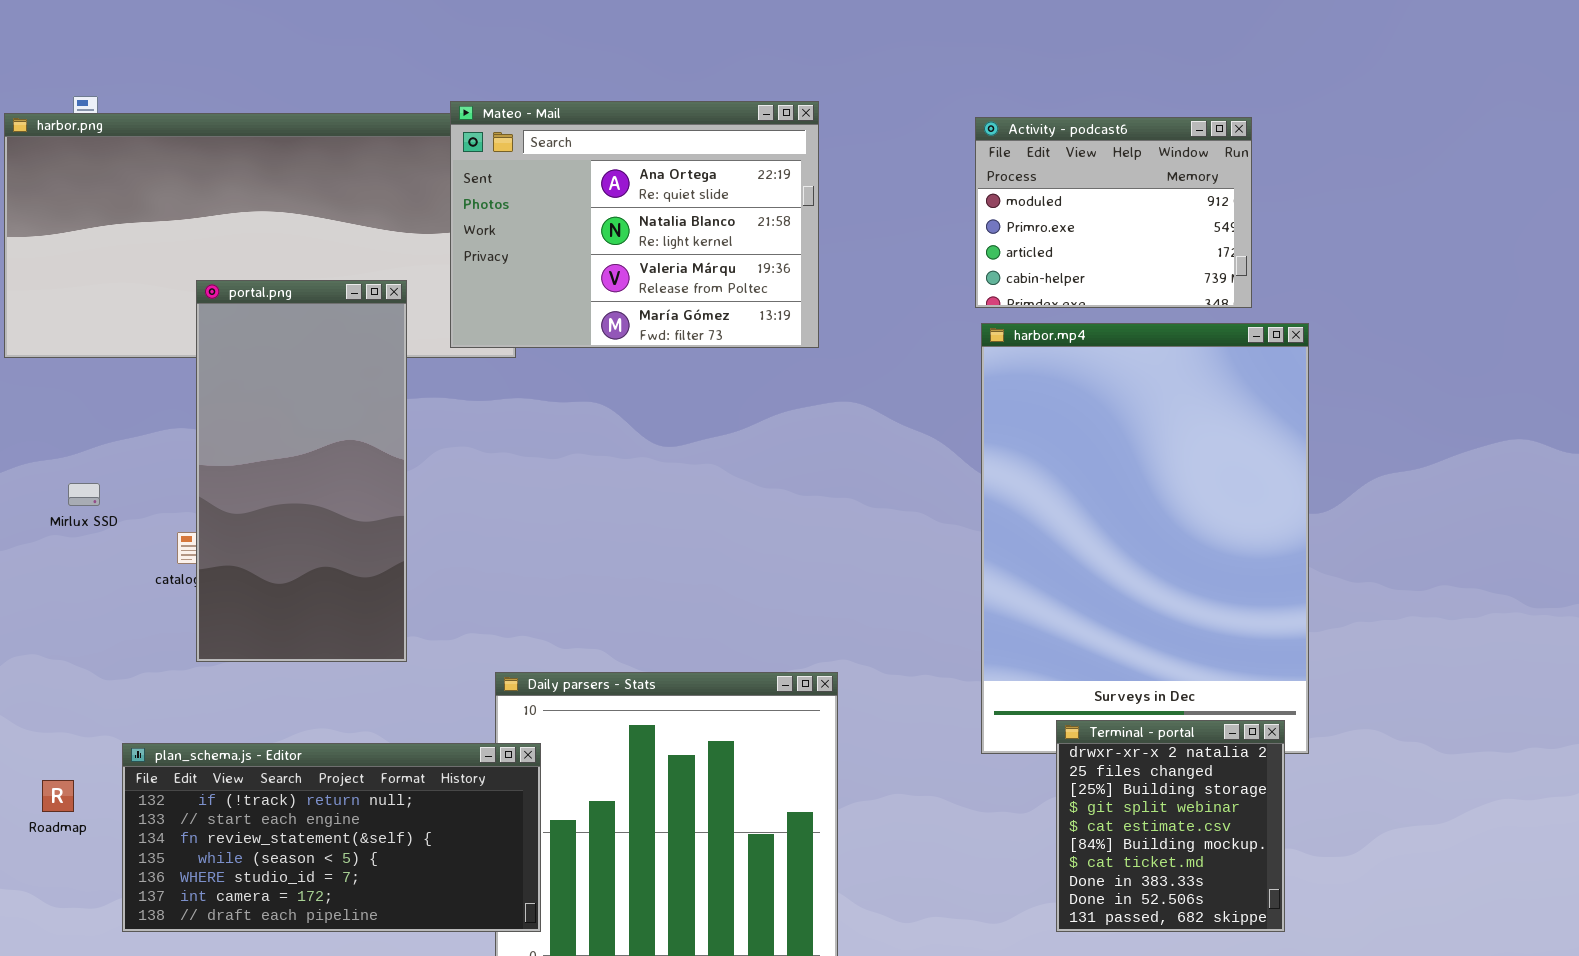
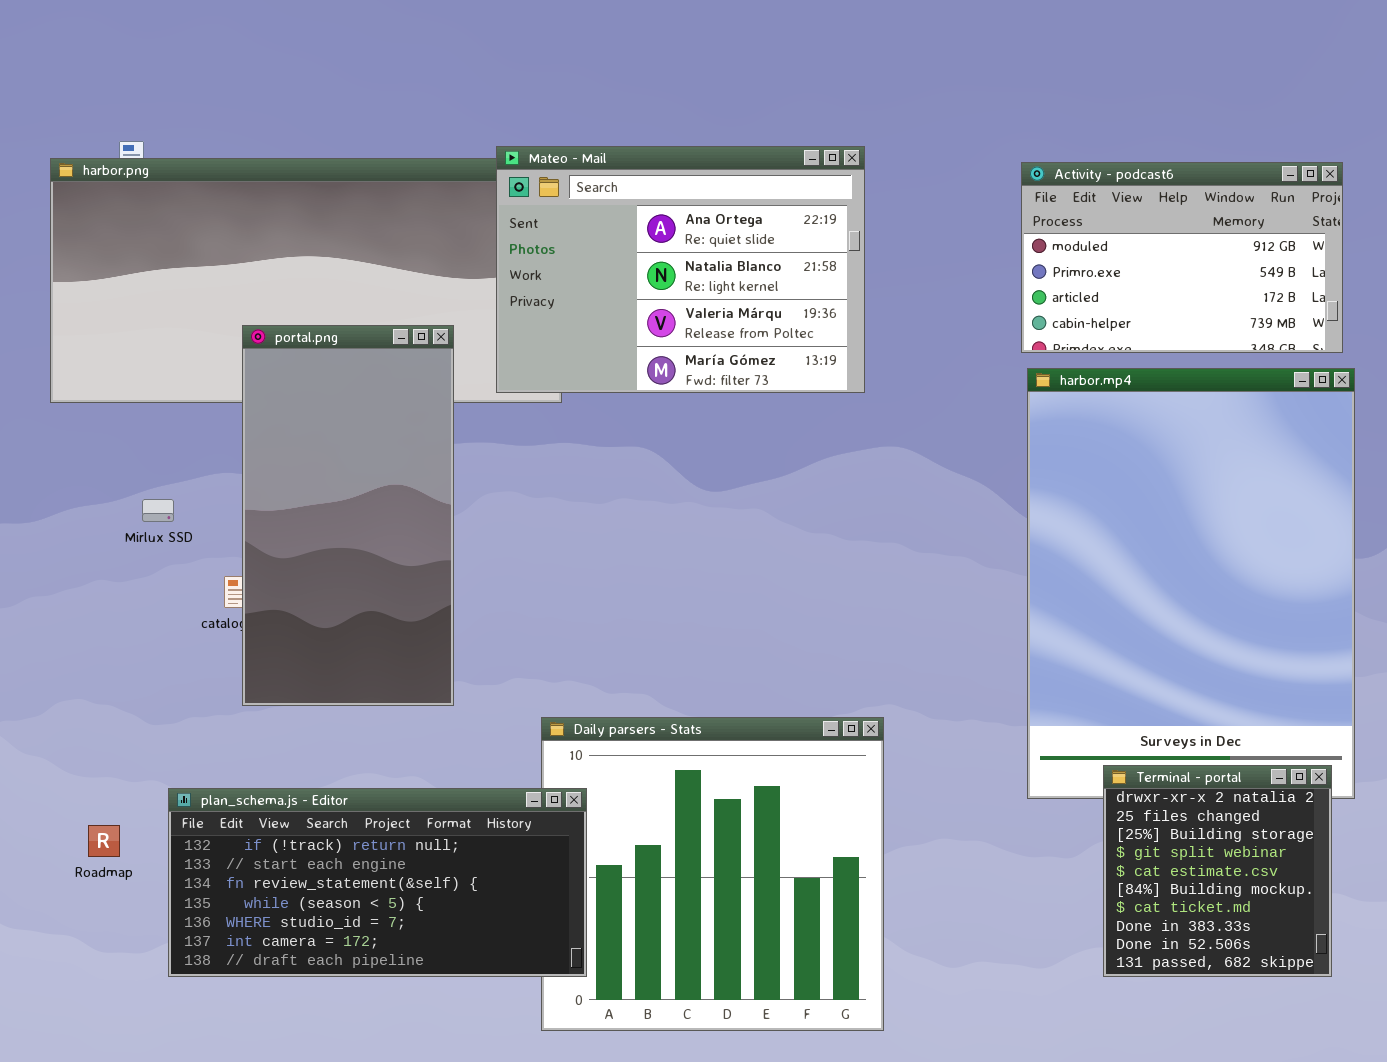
Activity - podcast6: [975,117,1252,308] -> [1021,162,1343,353], resized
Mirlux SSD: [68,483,100,506] -> [142,499,174,522], moved

